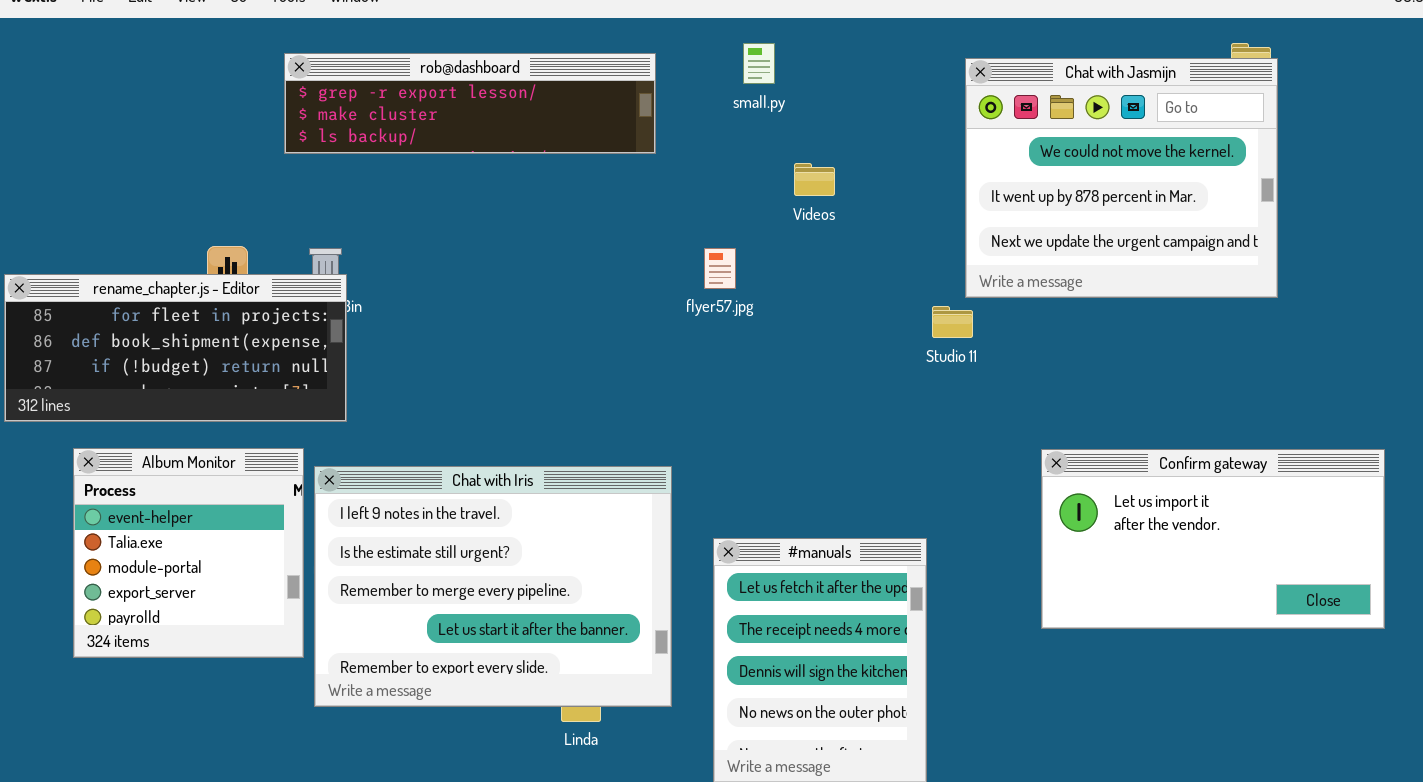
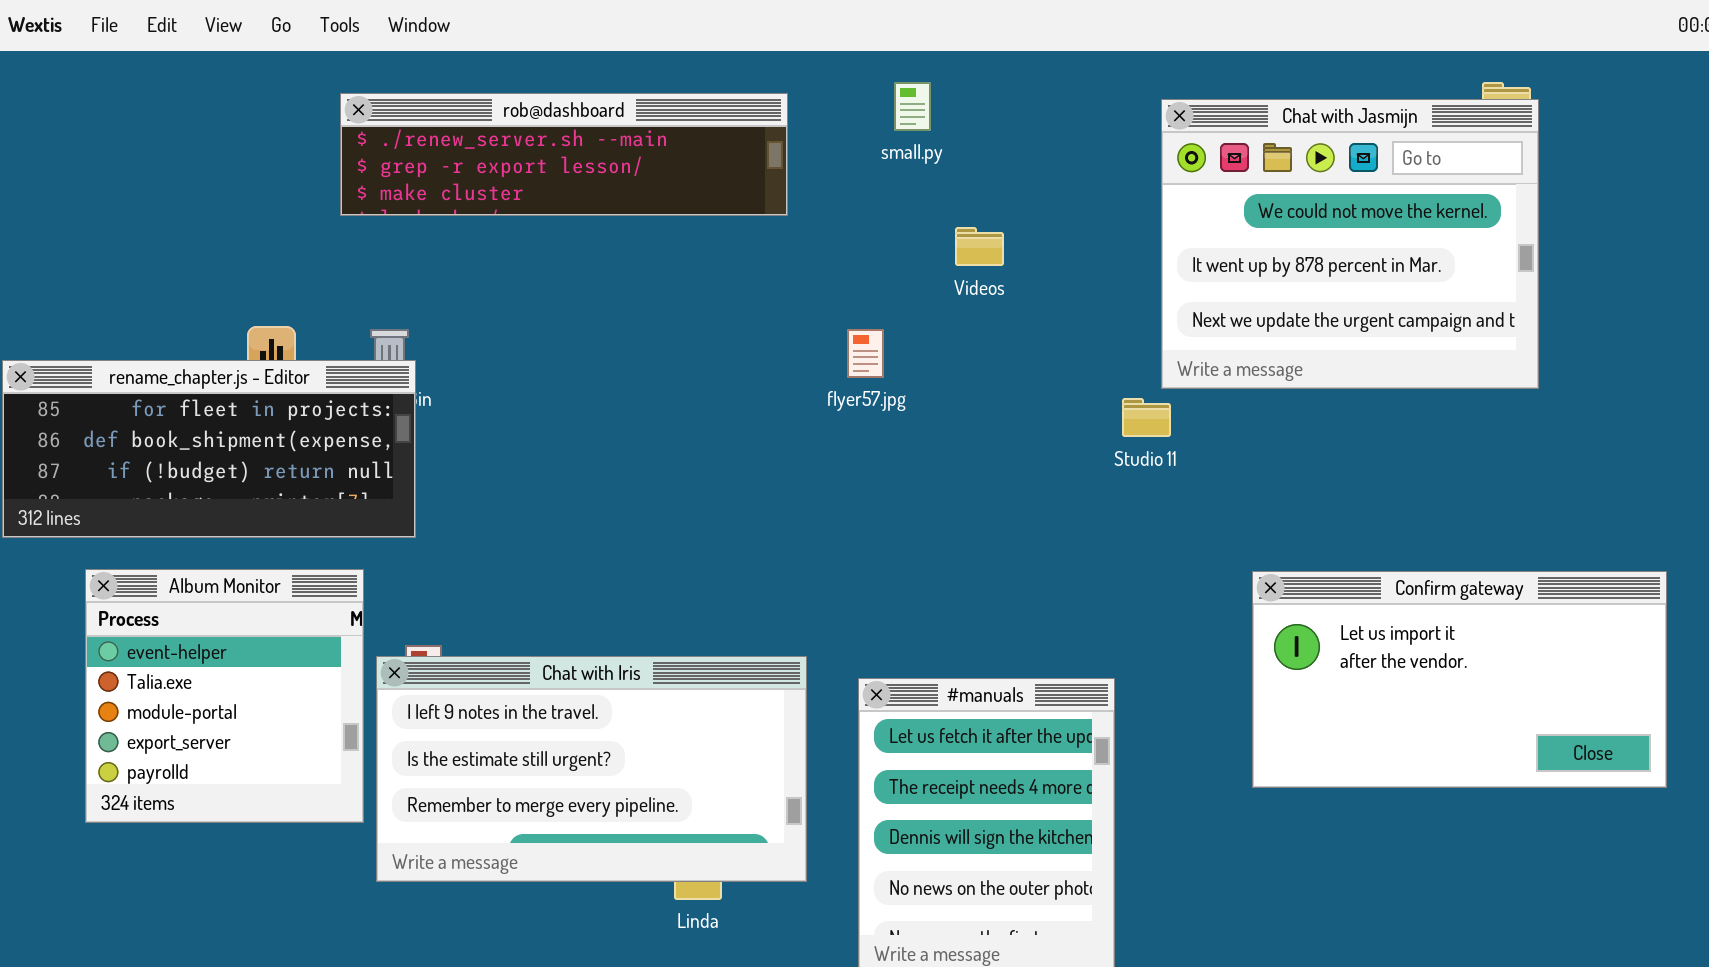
rob@dashboard: [284,53,656,154] -> [340,93,788,216], scrolled up 1 row
Chat with Iris: [314,466,672,707] -> [376,656,807,882], resized

